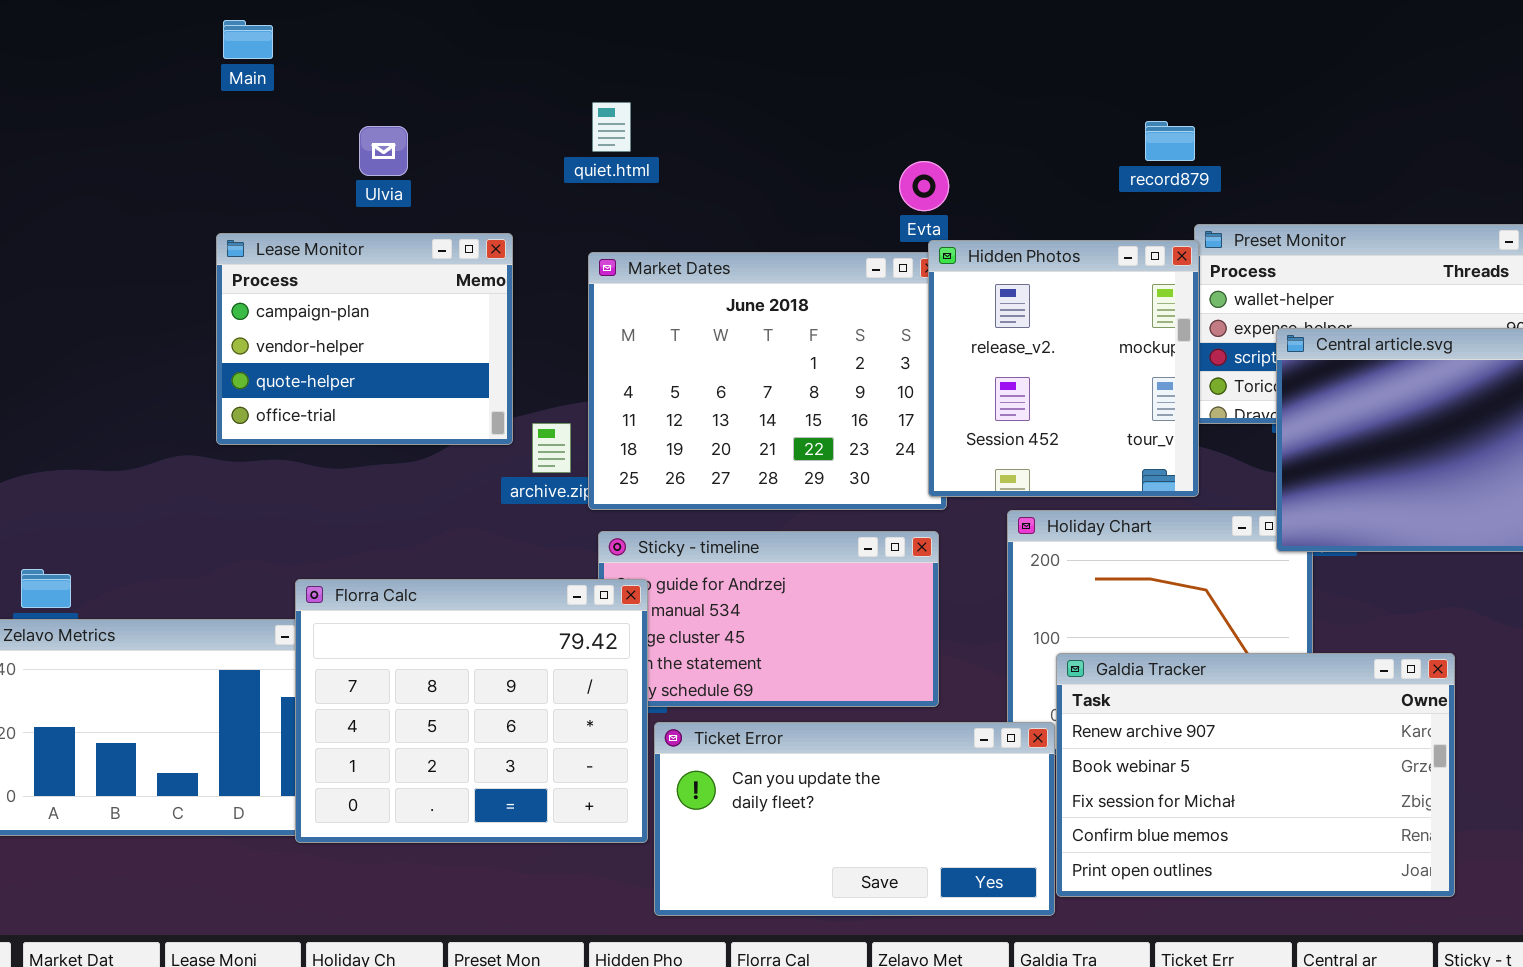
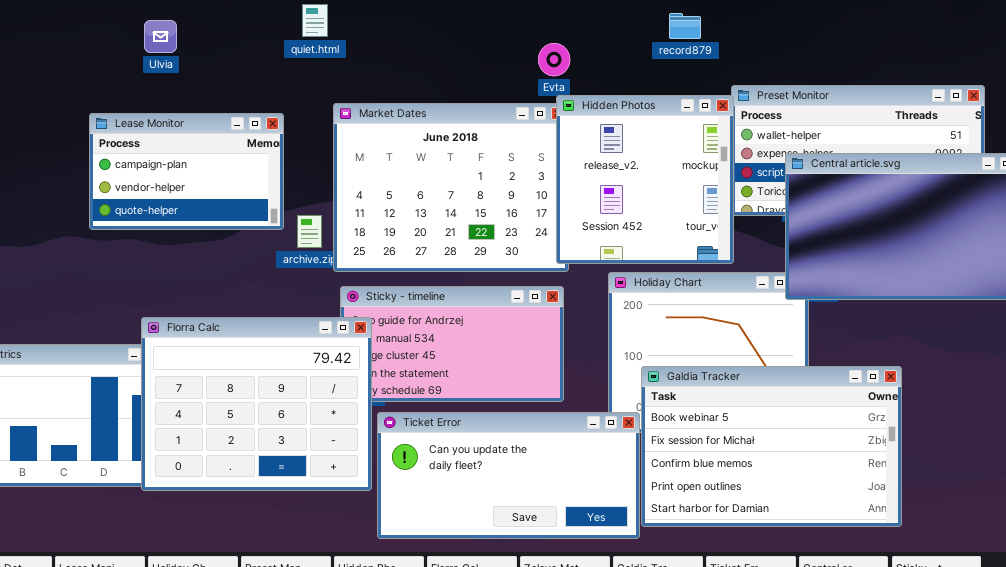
quiet.html: [592,102,631,152] -> [302,4,328,37], moved
record879: [1145,121,1195,161] -> [669,13,701,39], moved
Ulvia: [359,126,408,176] -> [144,20,177,53], moved
Lease Monitor: [216,233,513,445] -> [89,113,284,230], resized
Galdia Tracker: [1056,653,1455,897] -> [641,366,902,527], scrolled down 1 row

